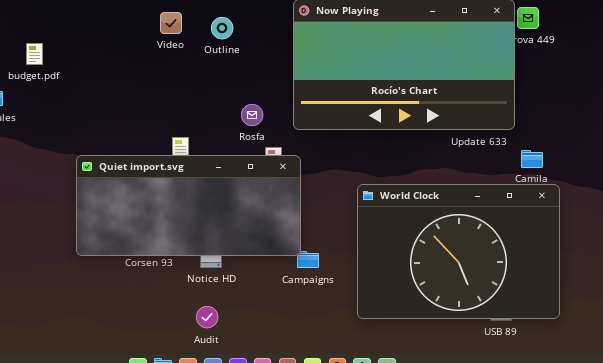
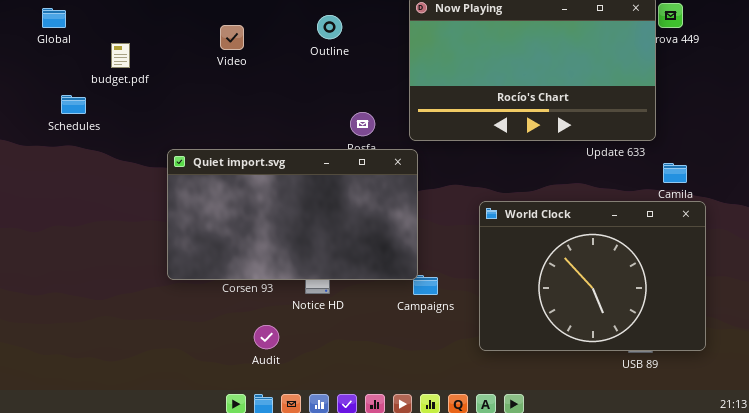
Video: [160,12,182,34] -> [220,25,244,50], moved
Quiet import.svg: [76,155,301,256] -> [167,149,418,280], resized
Audit: [196,306,218,328] -> [254,325,279,349], moved

